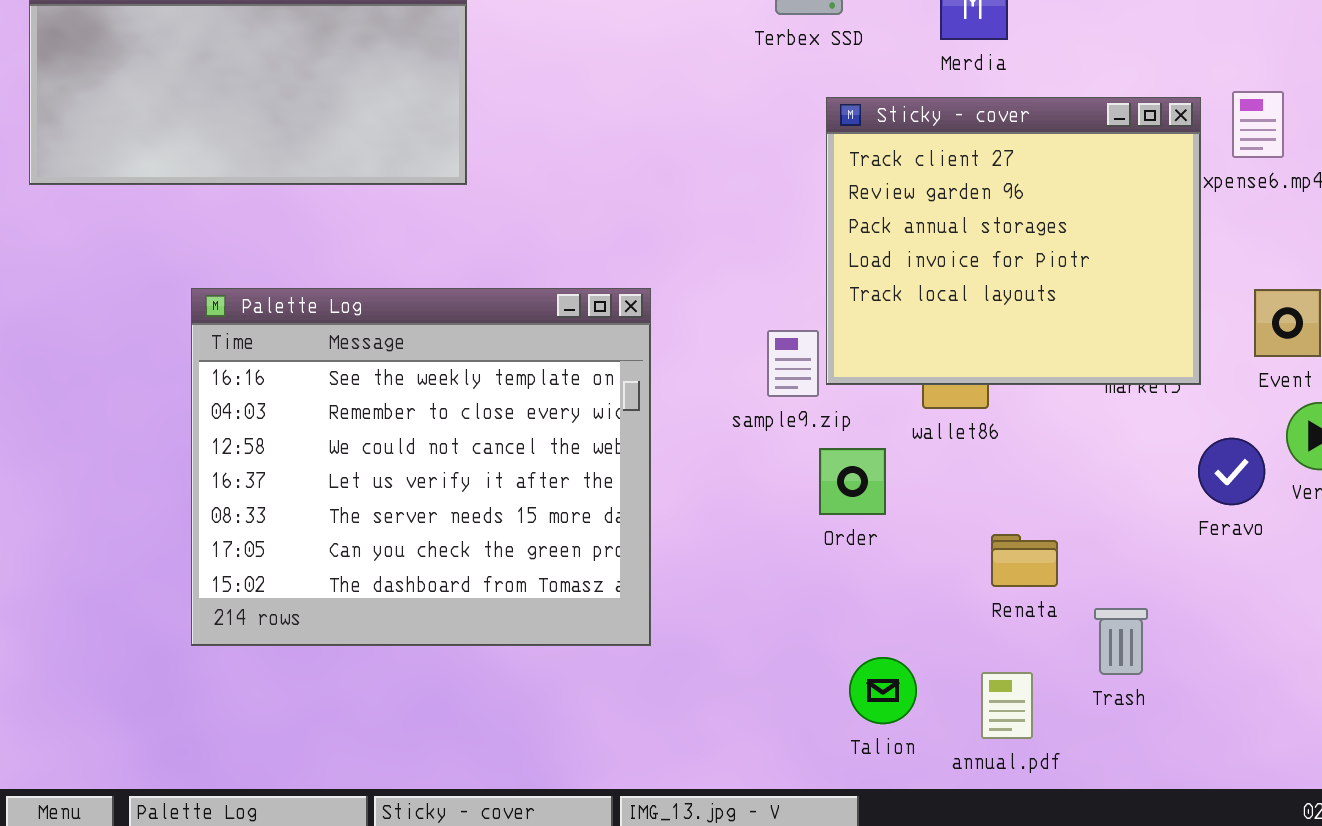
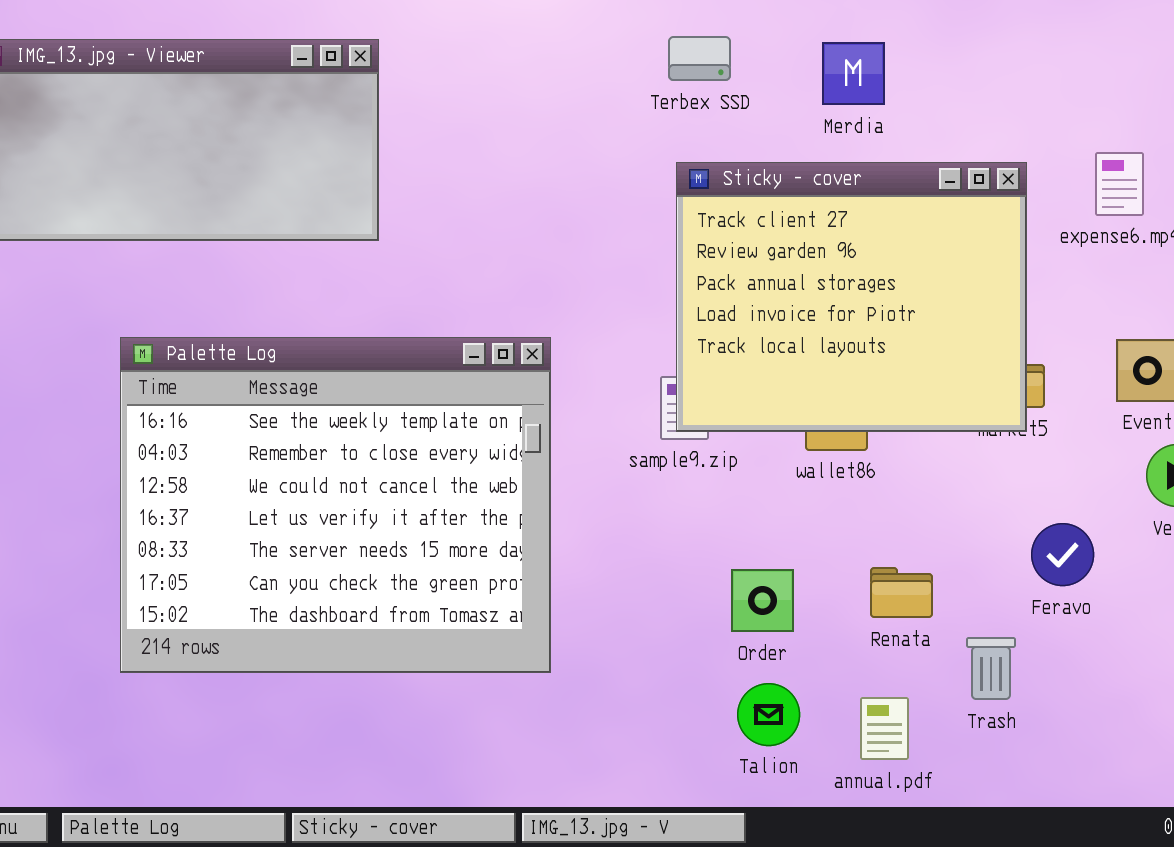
Sticky - cover: [826,97,1201,385] -> [676,162,1027,432], moved
Feravo: [1198,438,1265,505] -> [1031,523,1094,586], moved
Order: [819,448,886,515] -> [731,569,794,632], moved

